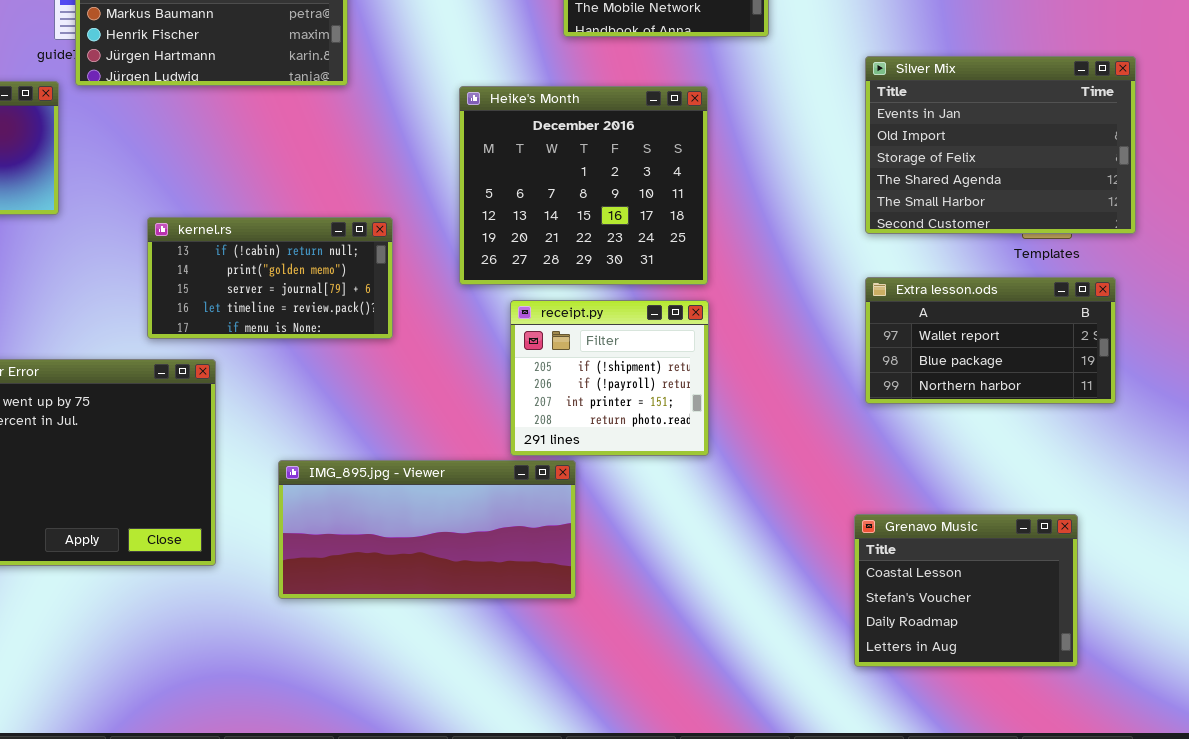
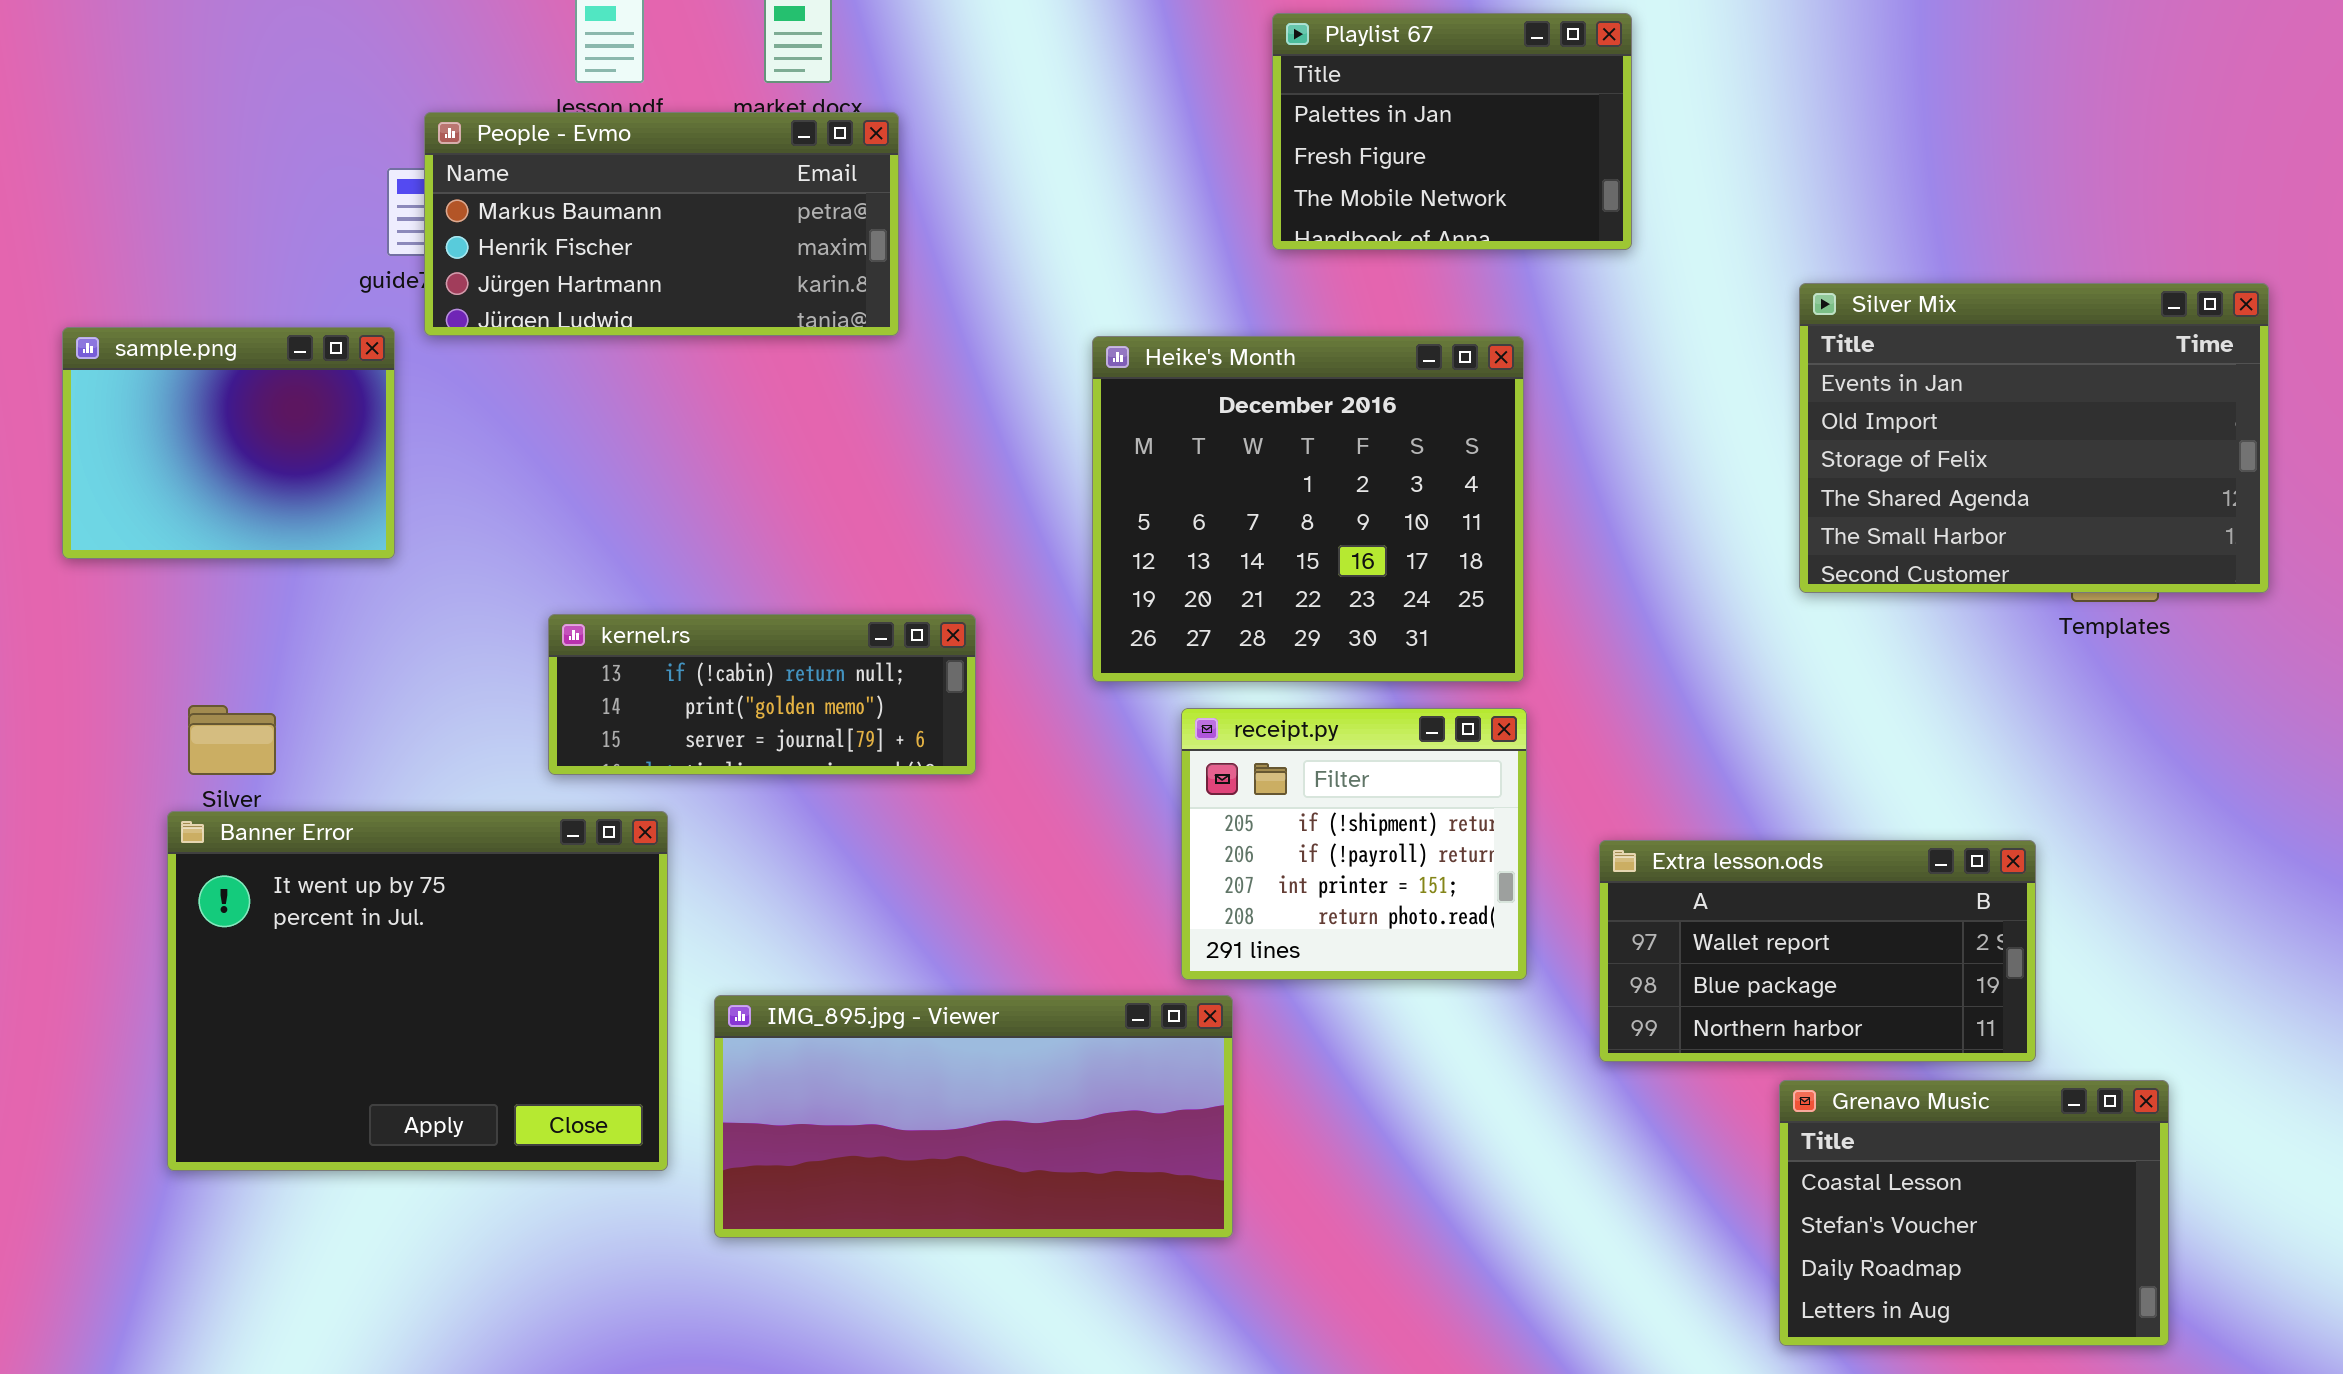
kernel.rs: [147,217,393,339] -> [548,614,976,775], resized
Extra lesson.ods: [865,277,1116,404] -> [1599,840,2036,1062], moved
IMG_895.jpg - Viewer: [278,460,576,599] -> [714,995,1233,1238], moved

